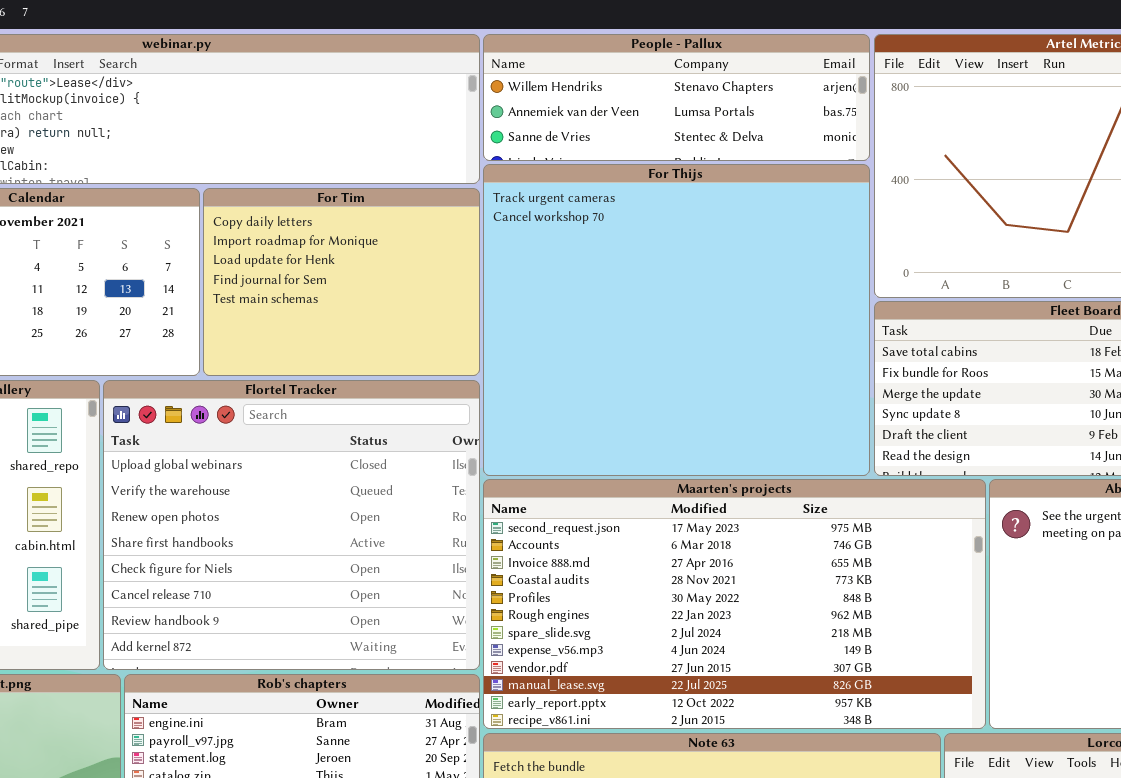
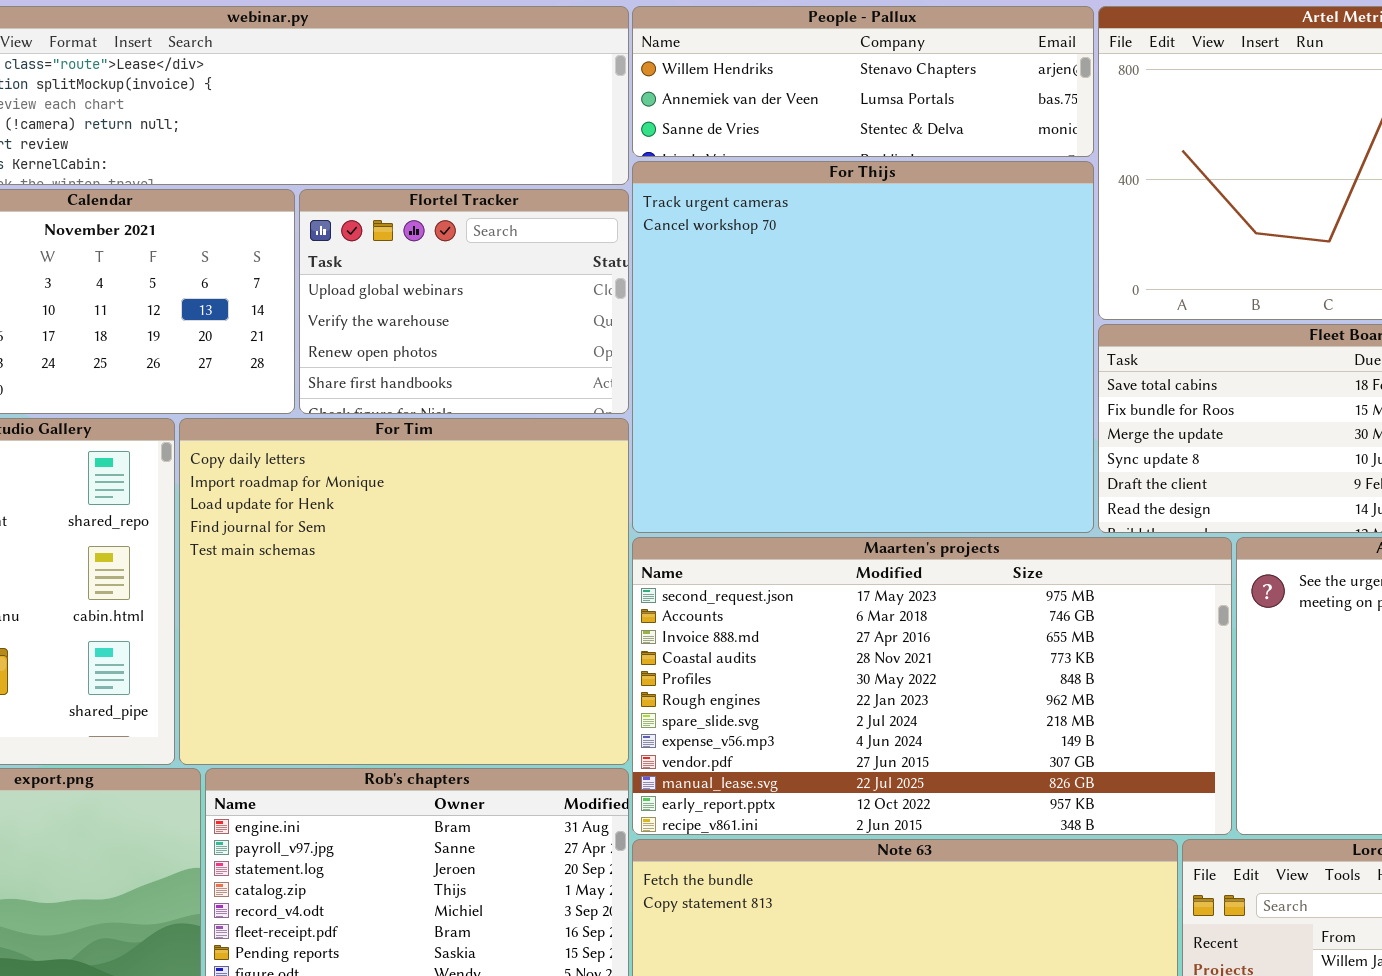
For Tim: [203,188,480,376] -> [179,418,629,765], moved, resized
Flortel Tracker: [103,380,480,670] -> [299,189,629,414], moved, resized

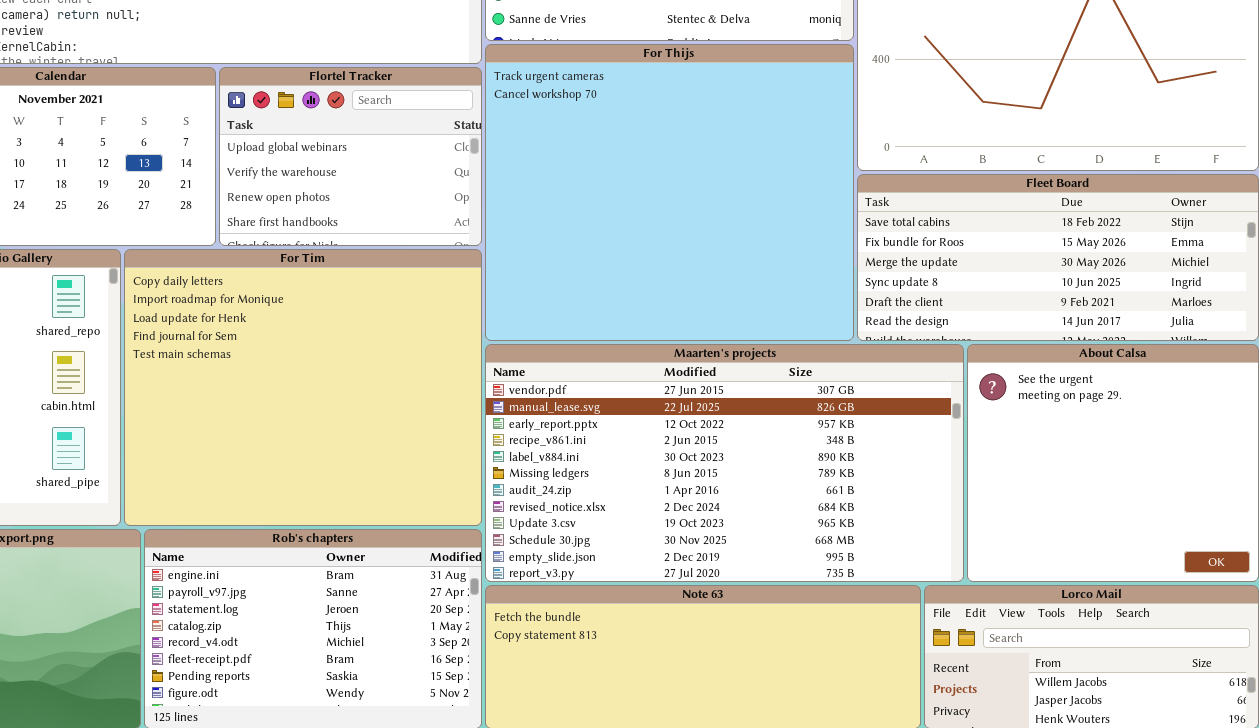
Maarten's projects: [632,537,1232,835] -> [485,344,964,582], scrolled down 8 rows

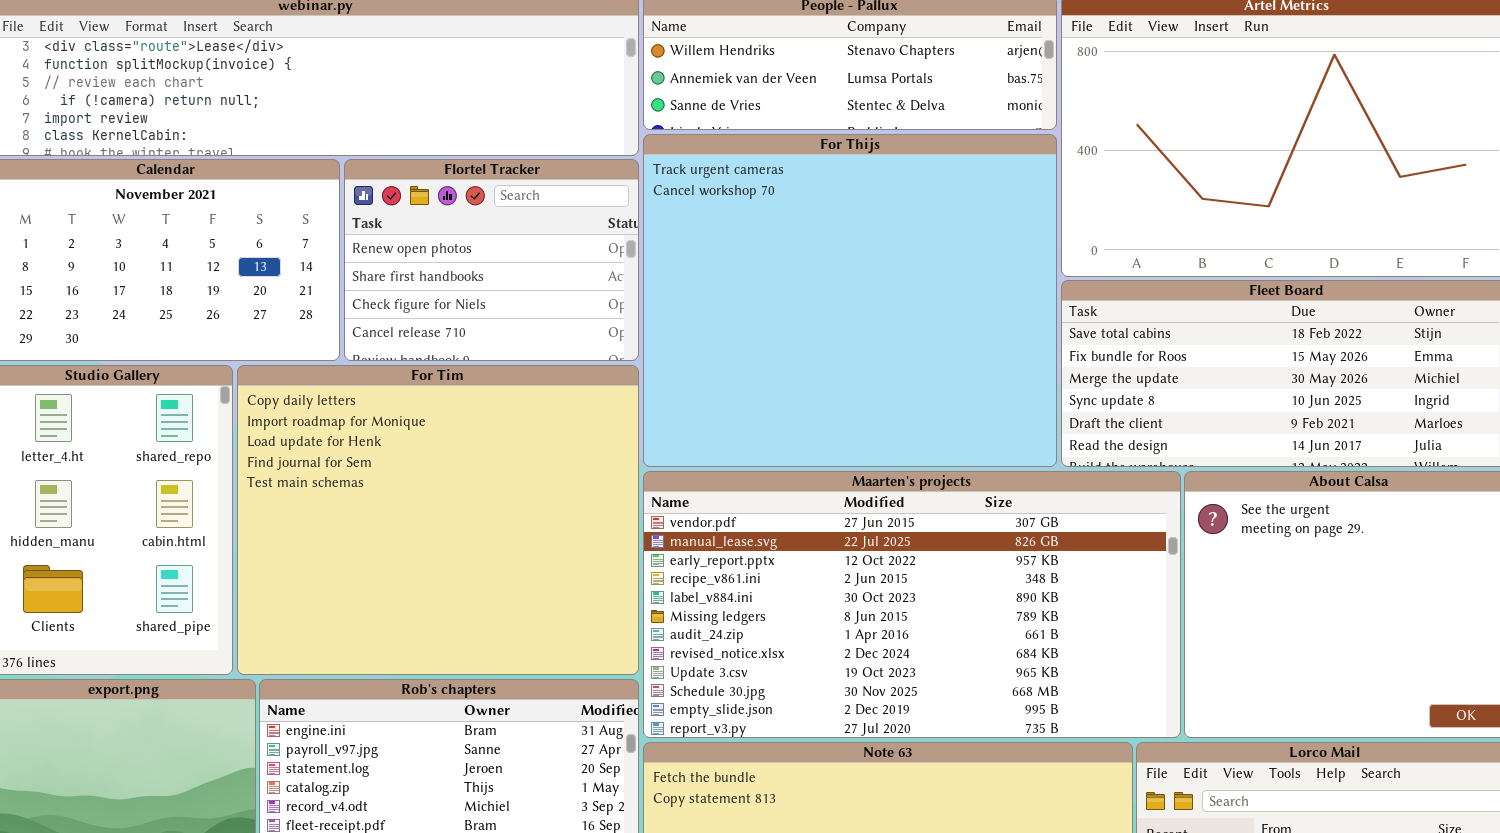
Flortel Tracker: [219,67,482,246] -> [344,159,639,361], scrolled down 2 rows

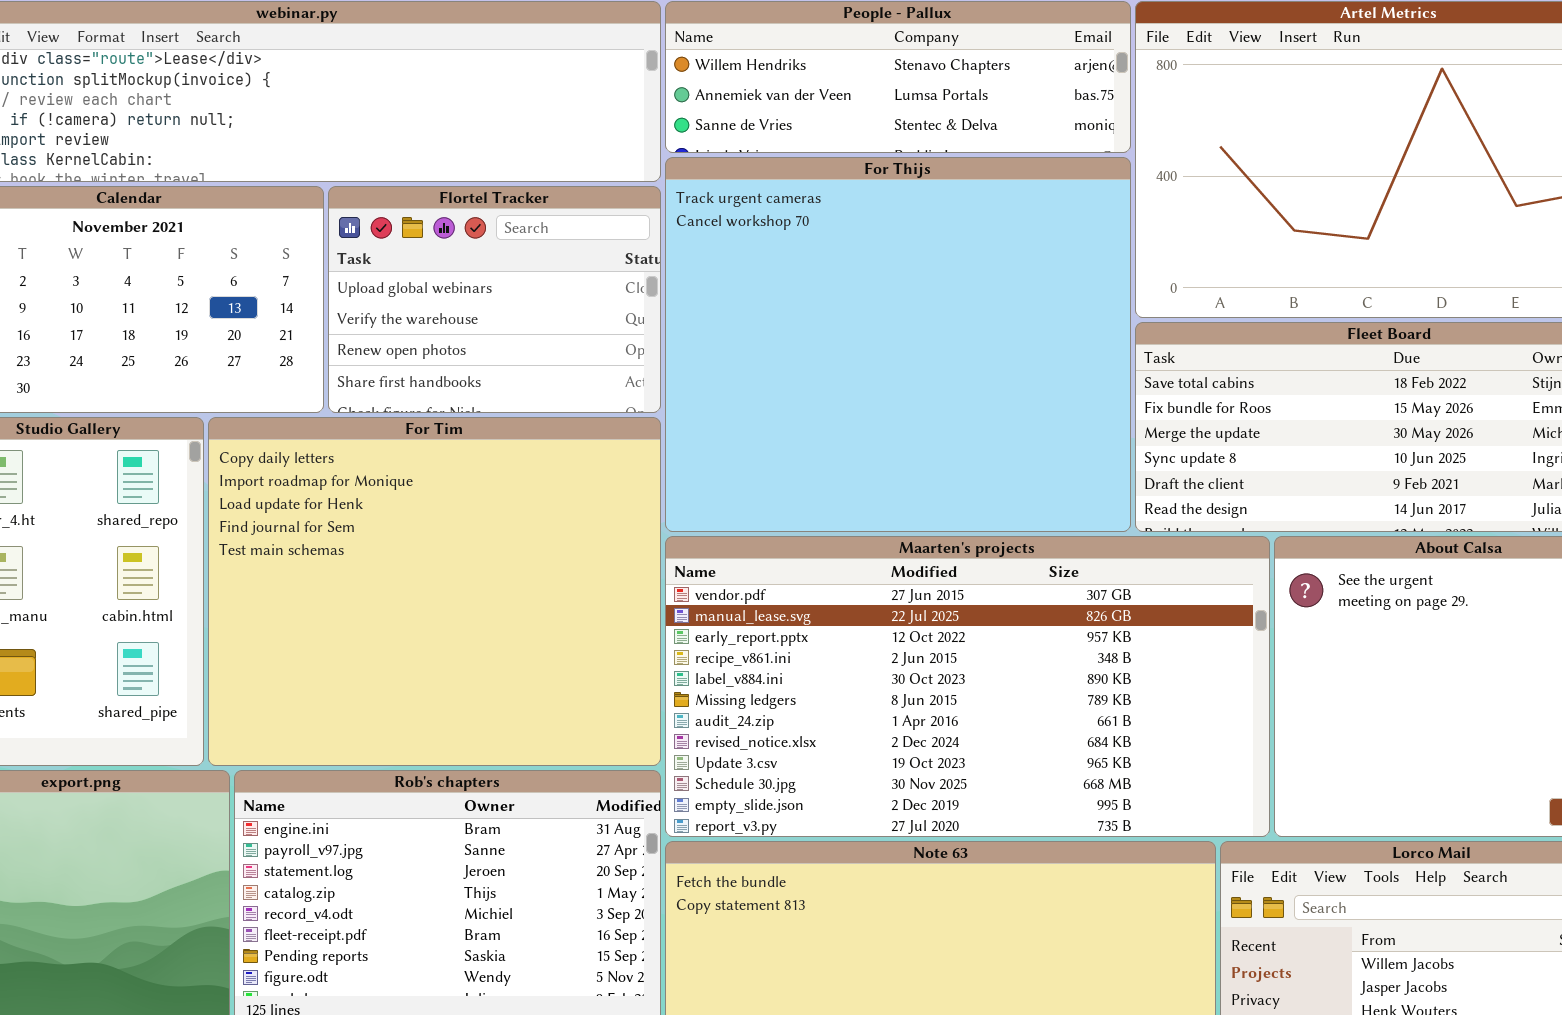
Flortel Tracker: [344,159,639,361] -> [328,186,661,413], scrolled up 2 rows

